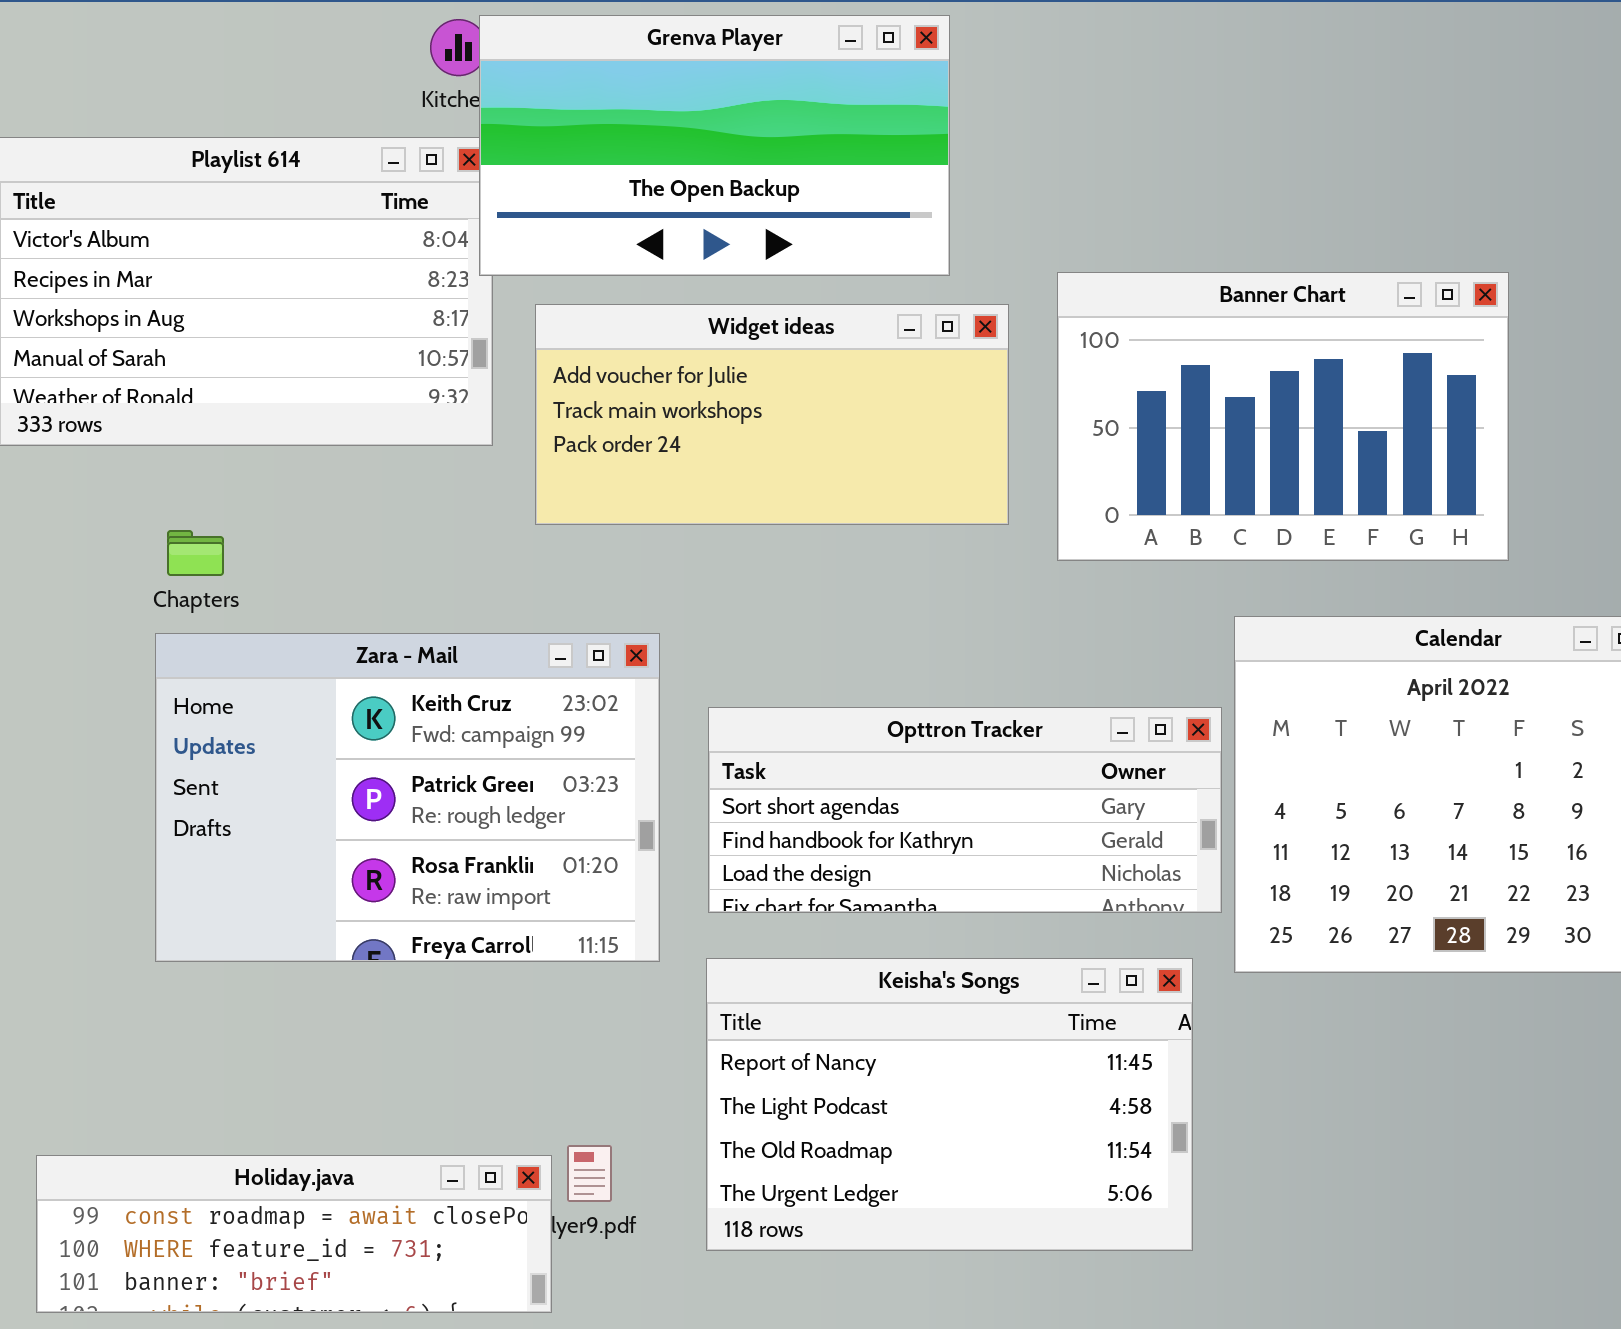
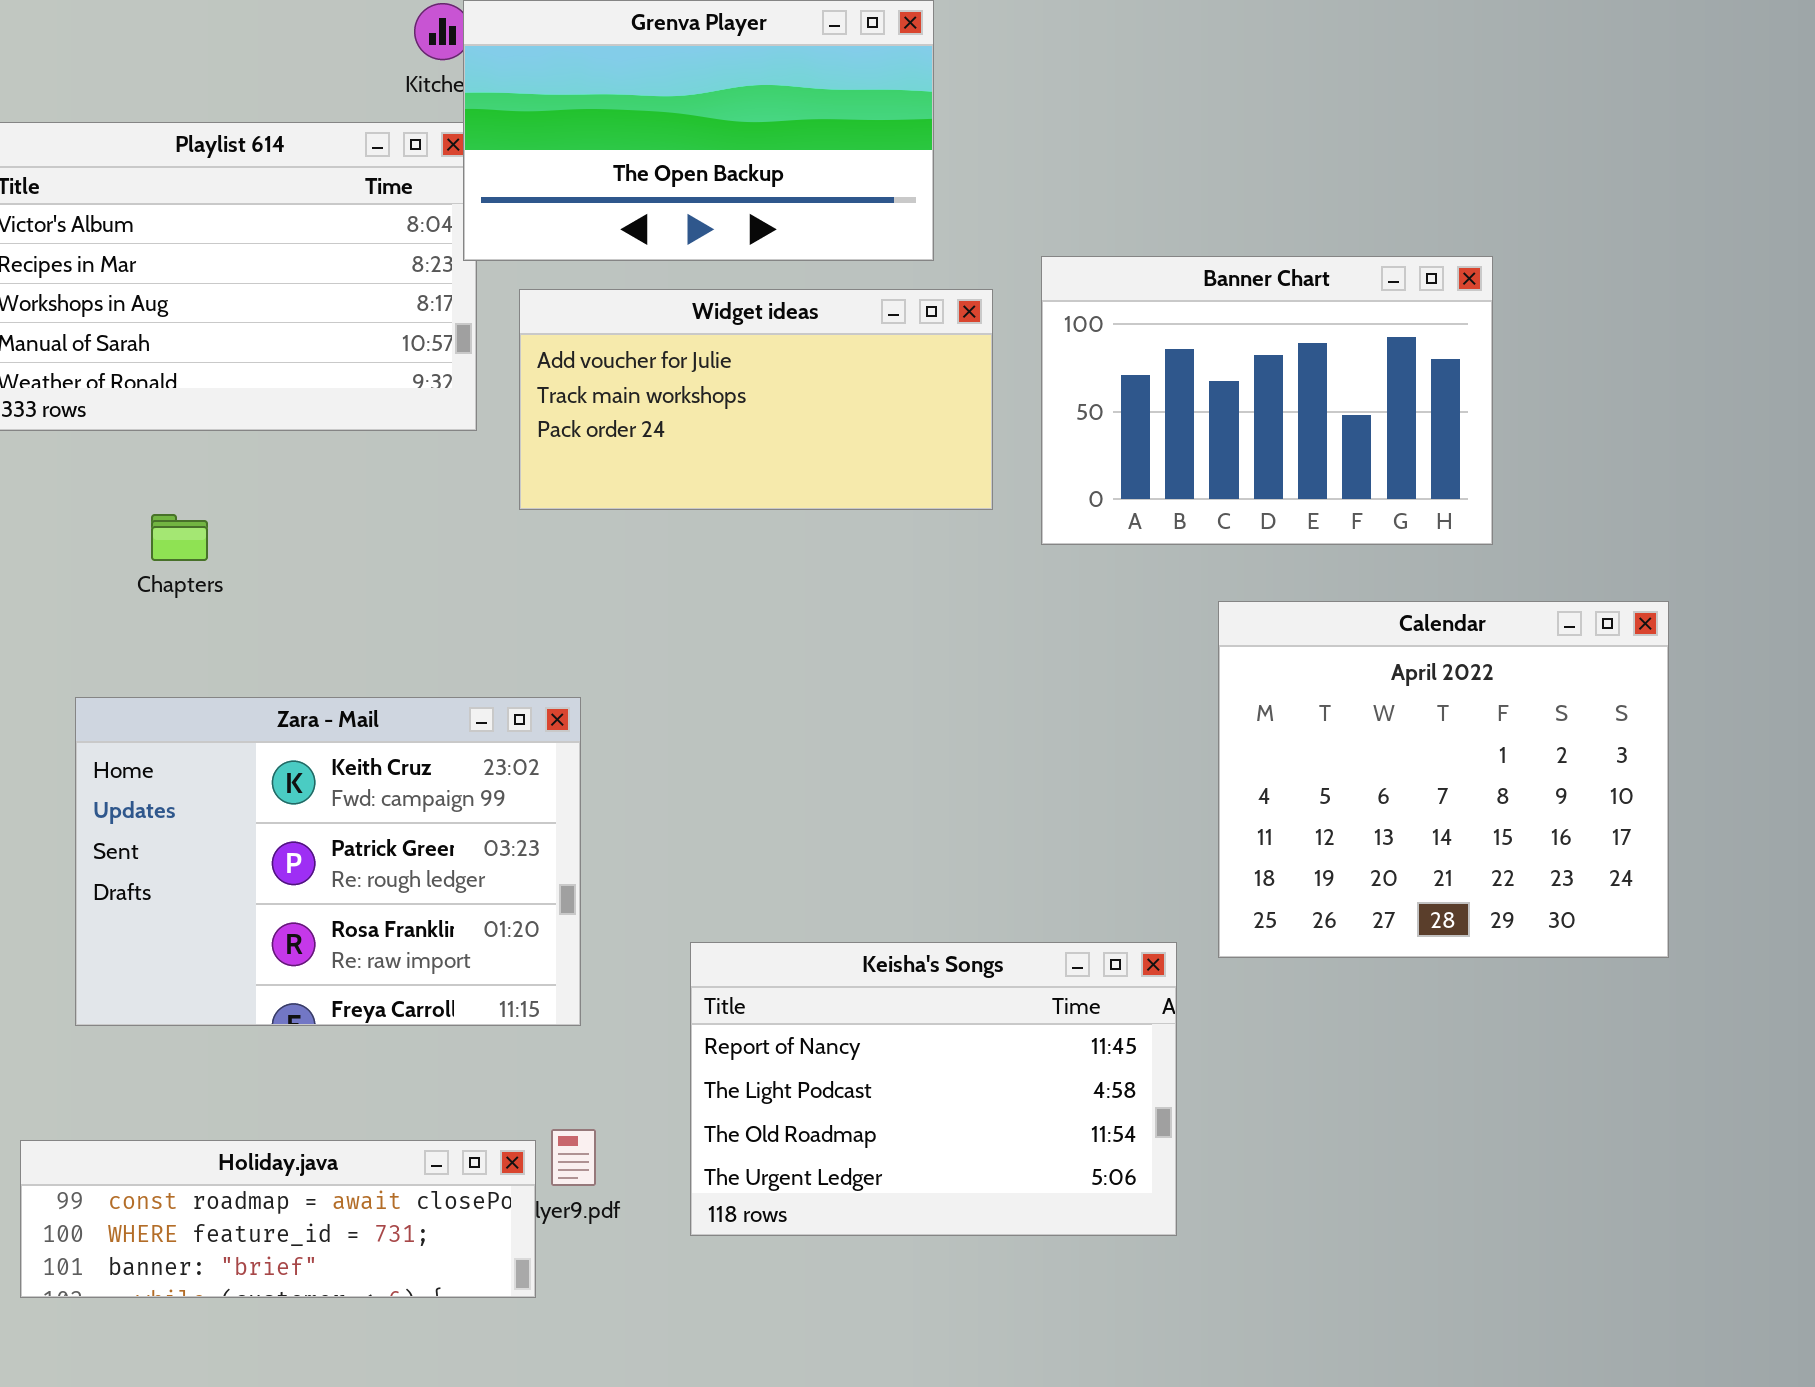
Zara - Mail: [155,633,660,962] -> [75,697,581,1026], moved
Opttron Tracker: [708,707,1222,913] -> none, closed

